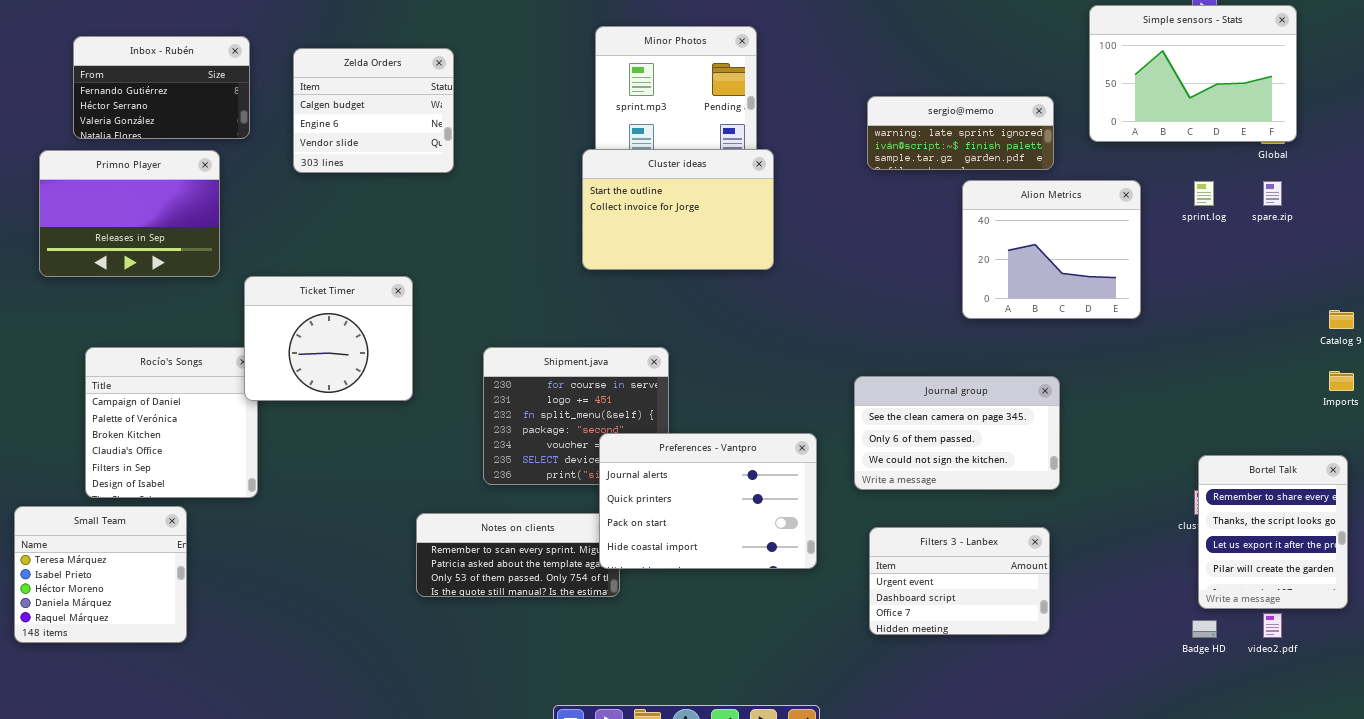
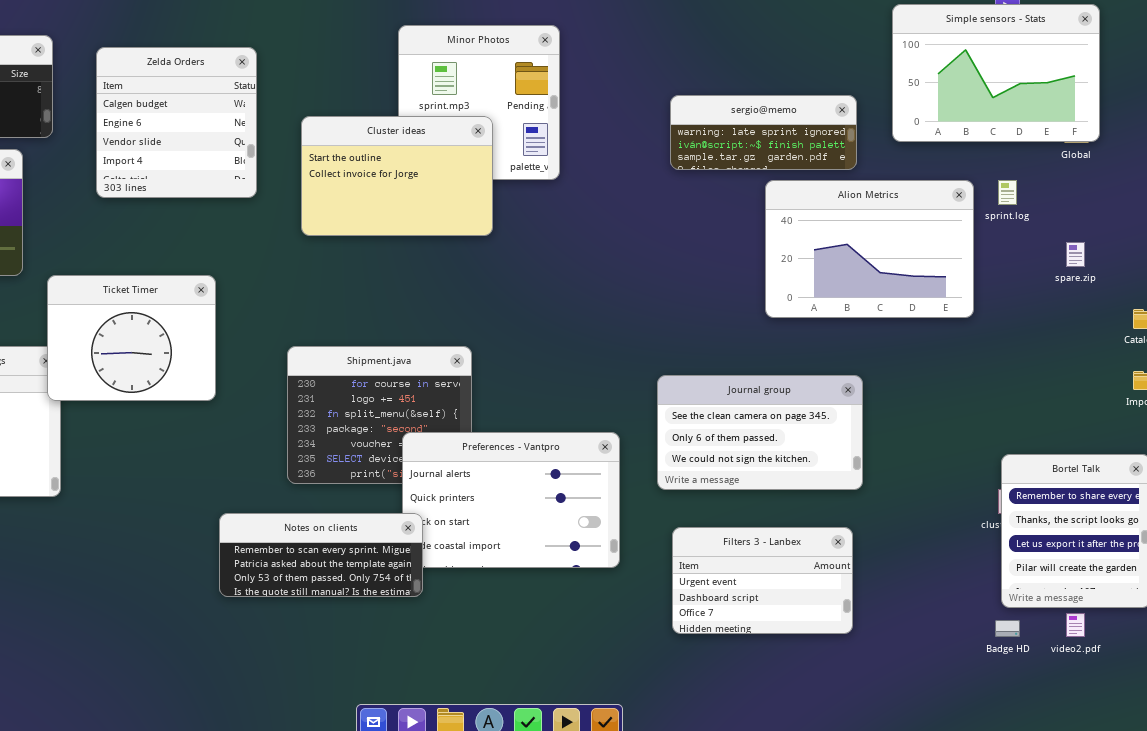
Zelda Orders: [293,48,454,173] -> [96,47,257,198], resized
Cluster ideas: [582,149,774,270] -> [301,116,493,236], moved
Alion Metrics: [962,180,1141,319] -> [765,180,974,318], resized
spare.zip: [1263,181,1282,206] -> [1066,242,1085,267], moved
Notes on clients: [416,513,620,597] -> [219,513,423,597], raised

